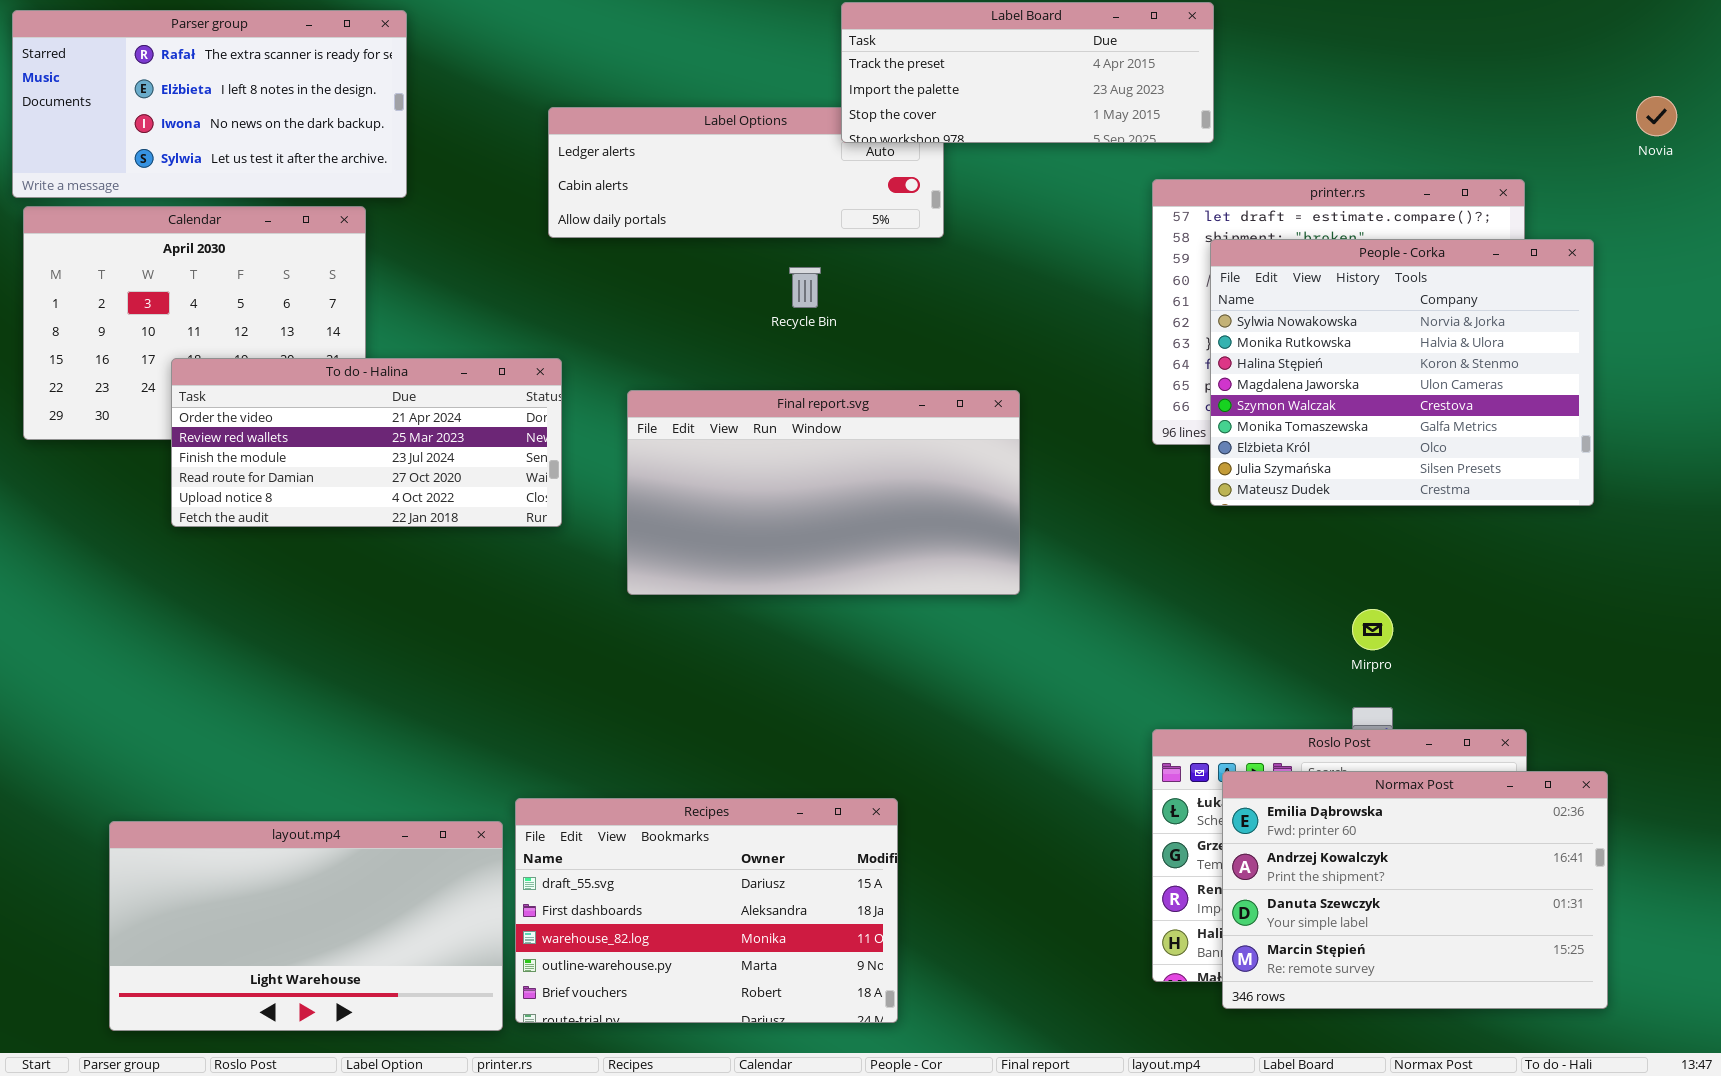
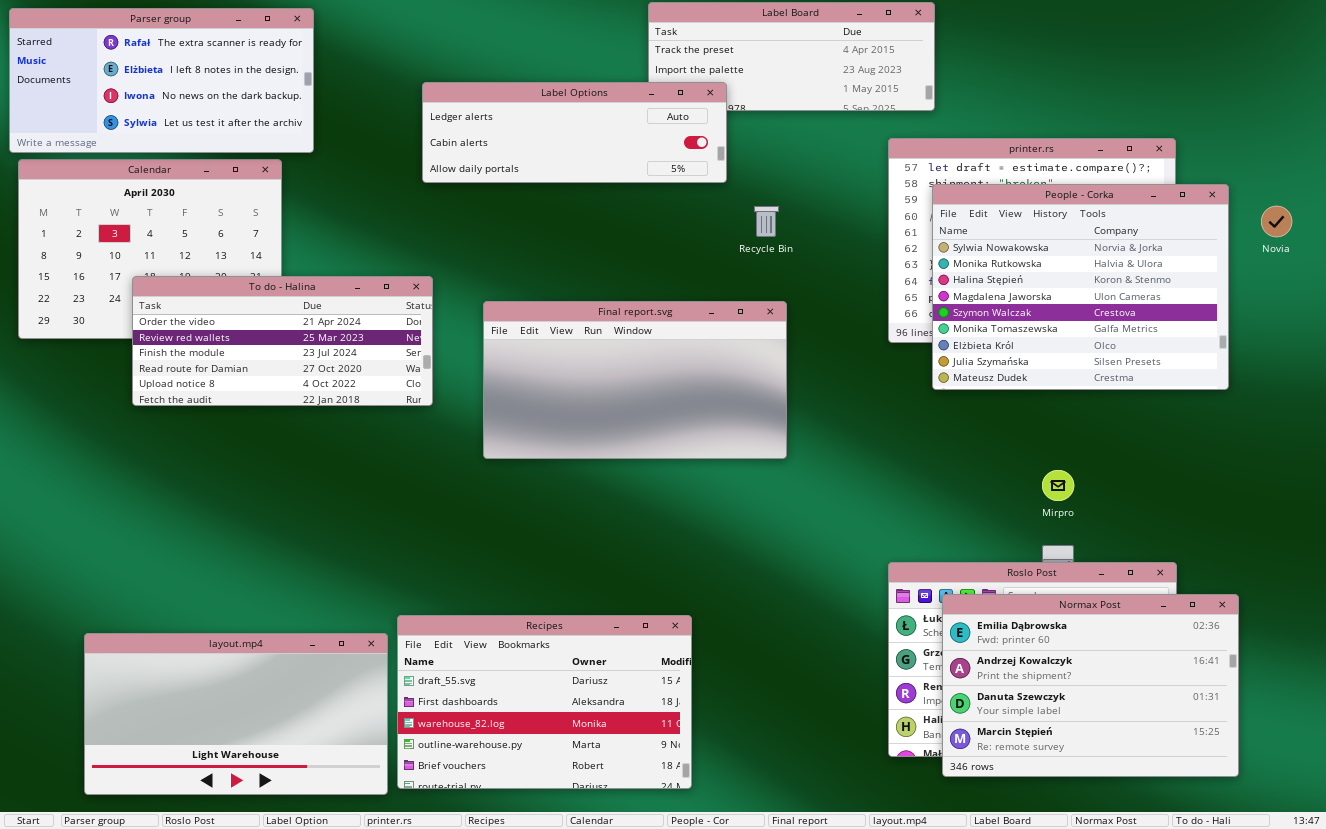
Novia: [1636,96,1677,136] -> [1261,206,1292,237], moved
Label Options: [548,107,944,238] -> [422,82,727,183], raised
Recycle Bin: [789,267,821,308] -> [754,206,779,237], moved

